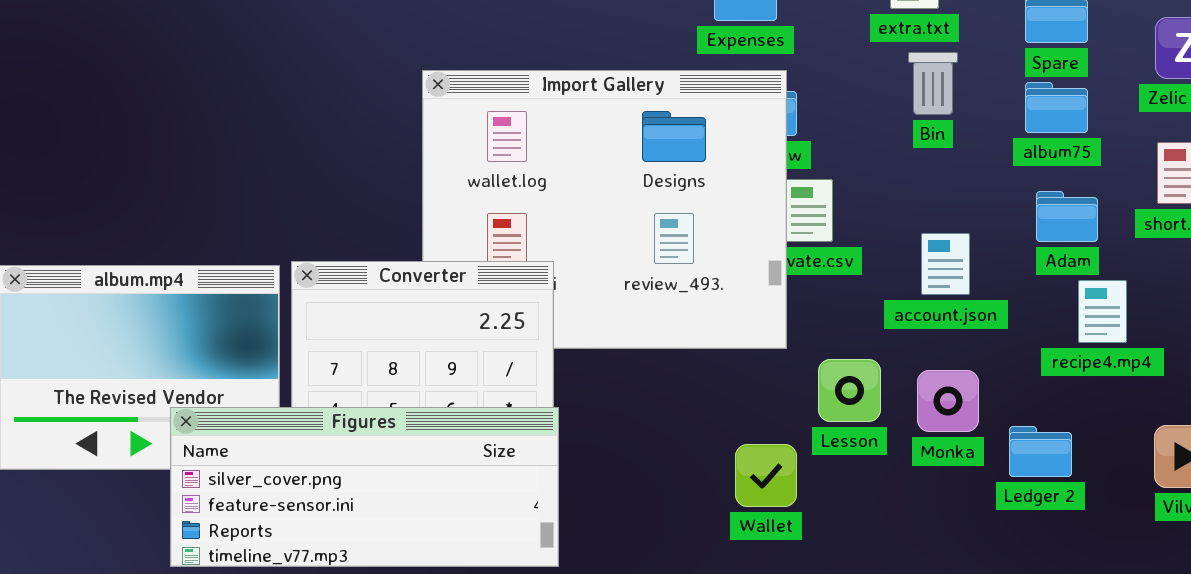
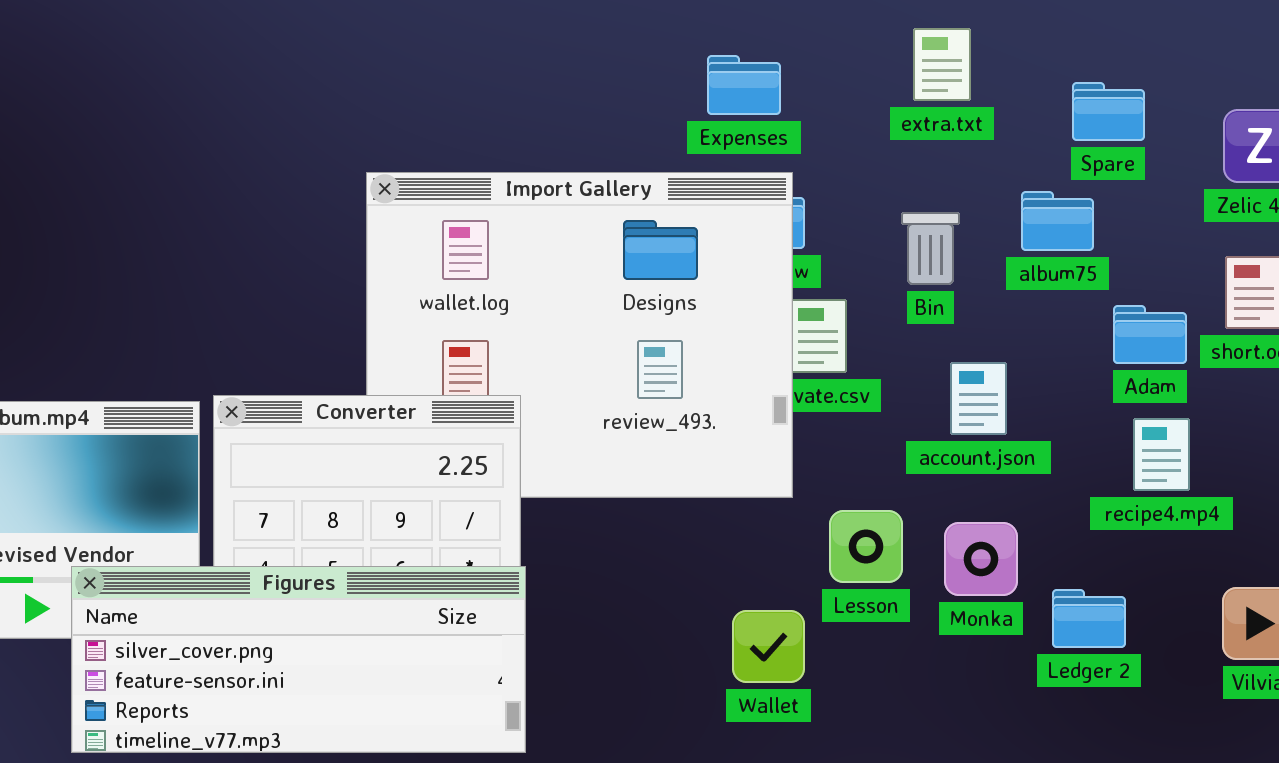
Bin: [908,52,958,115] -> [901,212,960,285], moved
album75: [1025,82,1088,133] -> [1021,191,1094,251], moved
Adam: [1036,191,1098,242] -> [1113,305,1187,364], moved

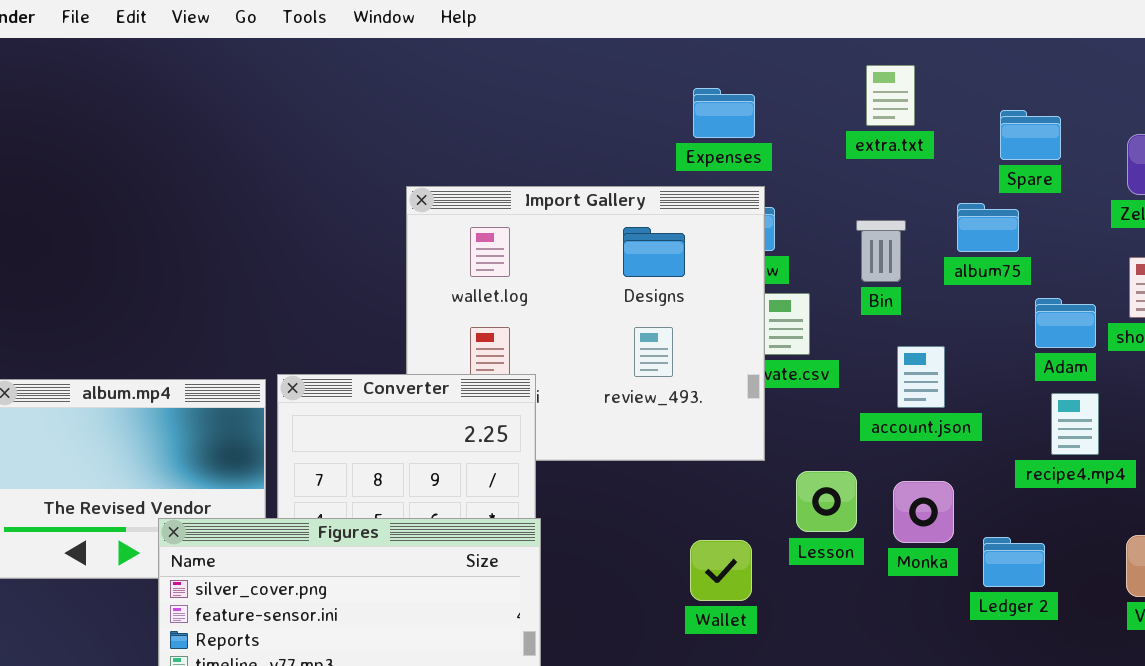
Wallet: [732,610,805,683] -> [690,540,752,601], moved

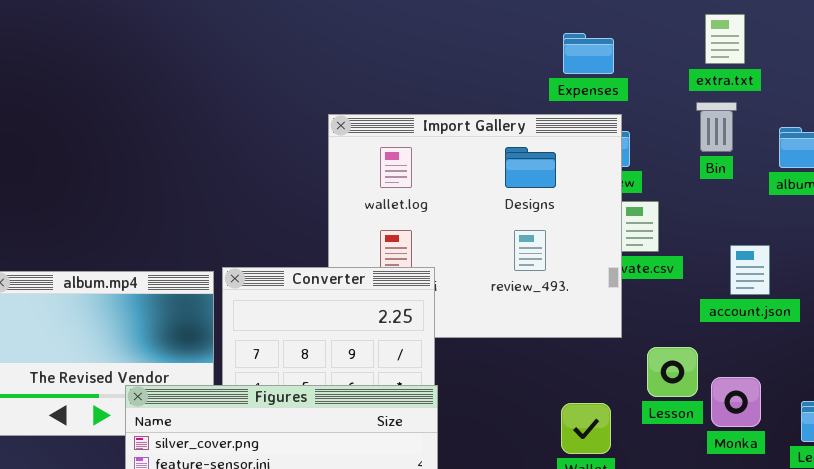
Bin: [856,220,906,282] -> [696,102,737,152], moved
Monka: [893,481,954,543] -> [711,377,761,427], moved

